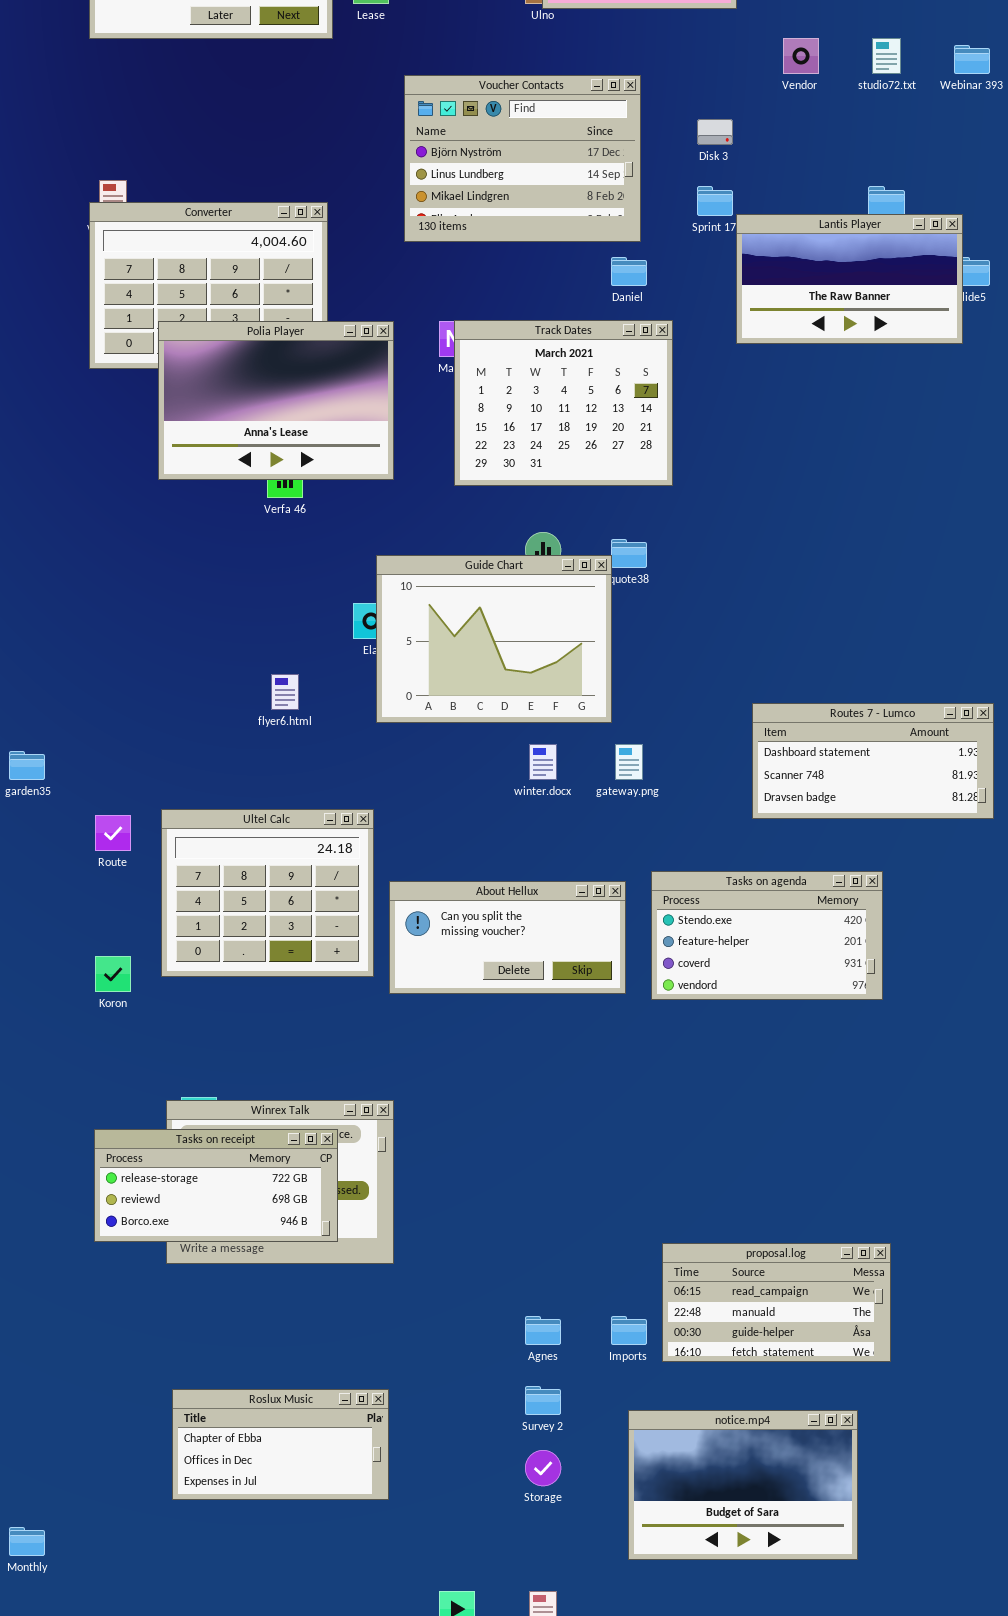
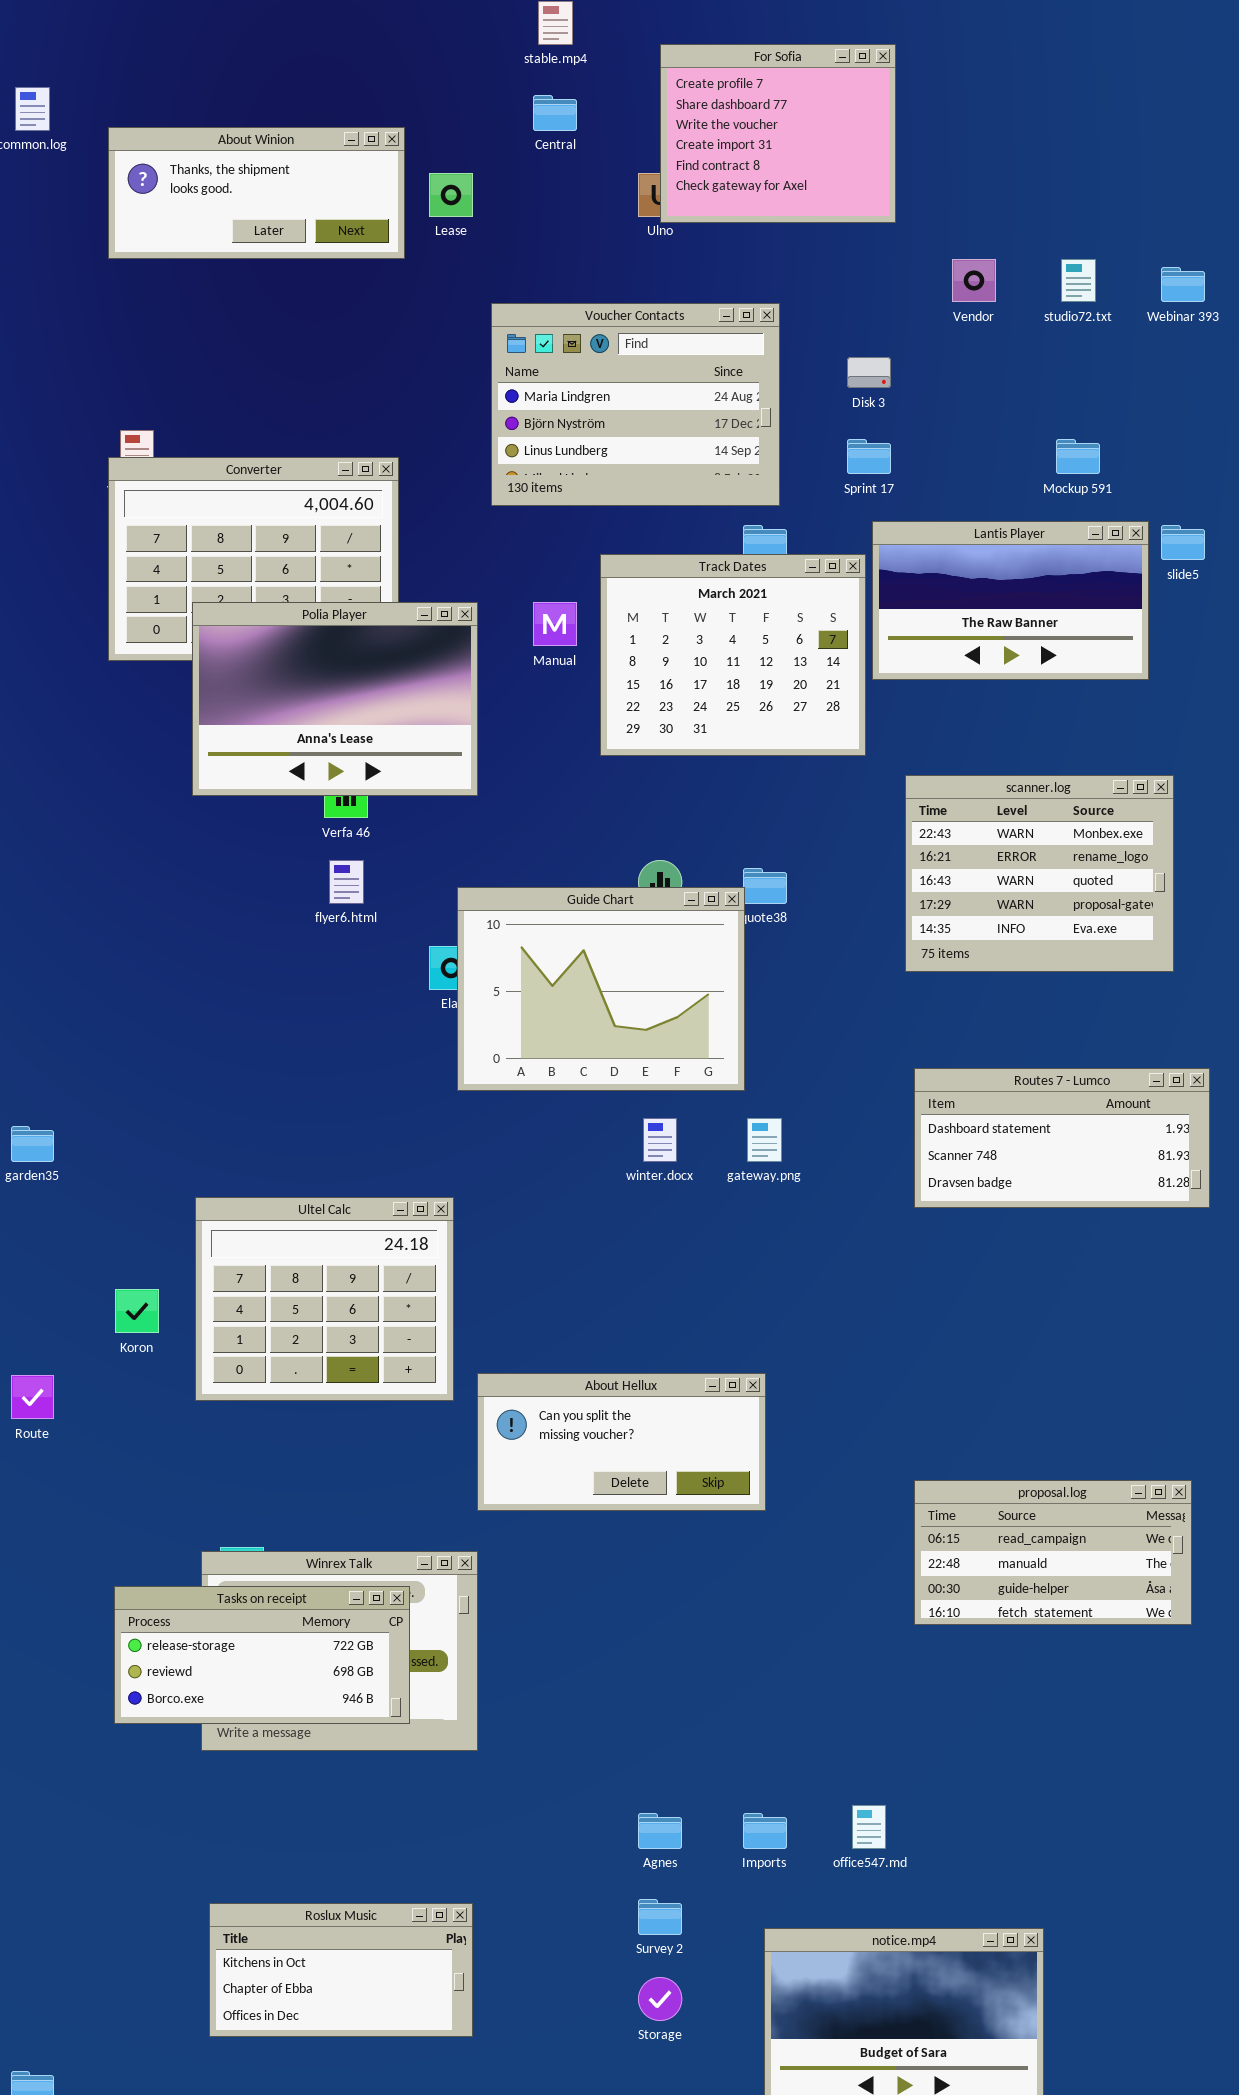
Voucher Contacts: [404,75,641,242] -> [491,303,780,506], scrolled up 1 row
Lantis Player: [736,214,963,344] -> [872,521,1149,680], moved
Track Dates: [454,320,673,486] -> [600,554,866,756], moved
scanner.log: none -> [905,775,1174,972], opened
flyer6.html: [271,674,299,710] -> [329,860,364,904], moved
Route: [95,815,131,851] -> [11,1375,54,1419], moved
Tasks on agenda: [651,871,883,1000] -> none, closed
About Hellux: [389,881,626,994] -> [477,1373,766,1511], moved
Koron: [95,956,131,992] -> [115,1289,159,1333], moved
proposal.log: [662,1243,891,1362] -> [914,1480,1192,1625], moved
Roslux Music: [172,1389,389,1500] -> [209,1903,473,2037], scrolled up 1 row

